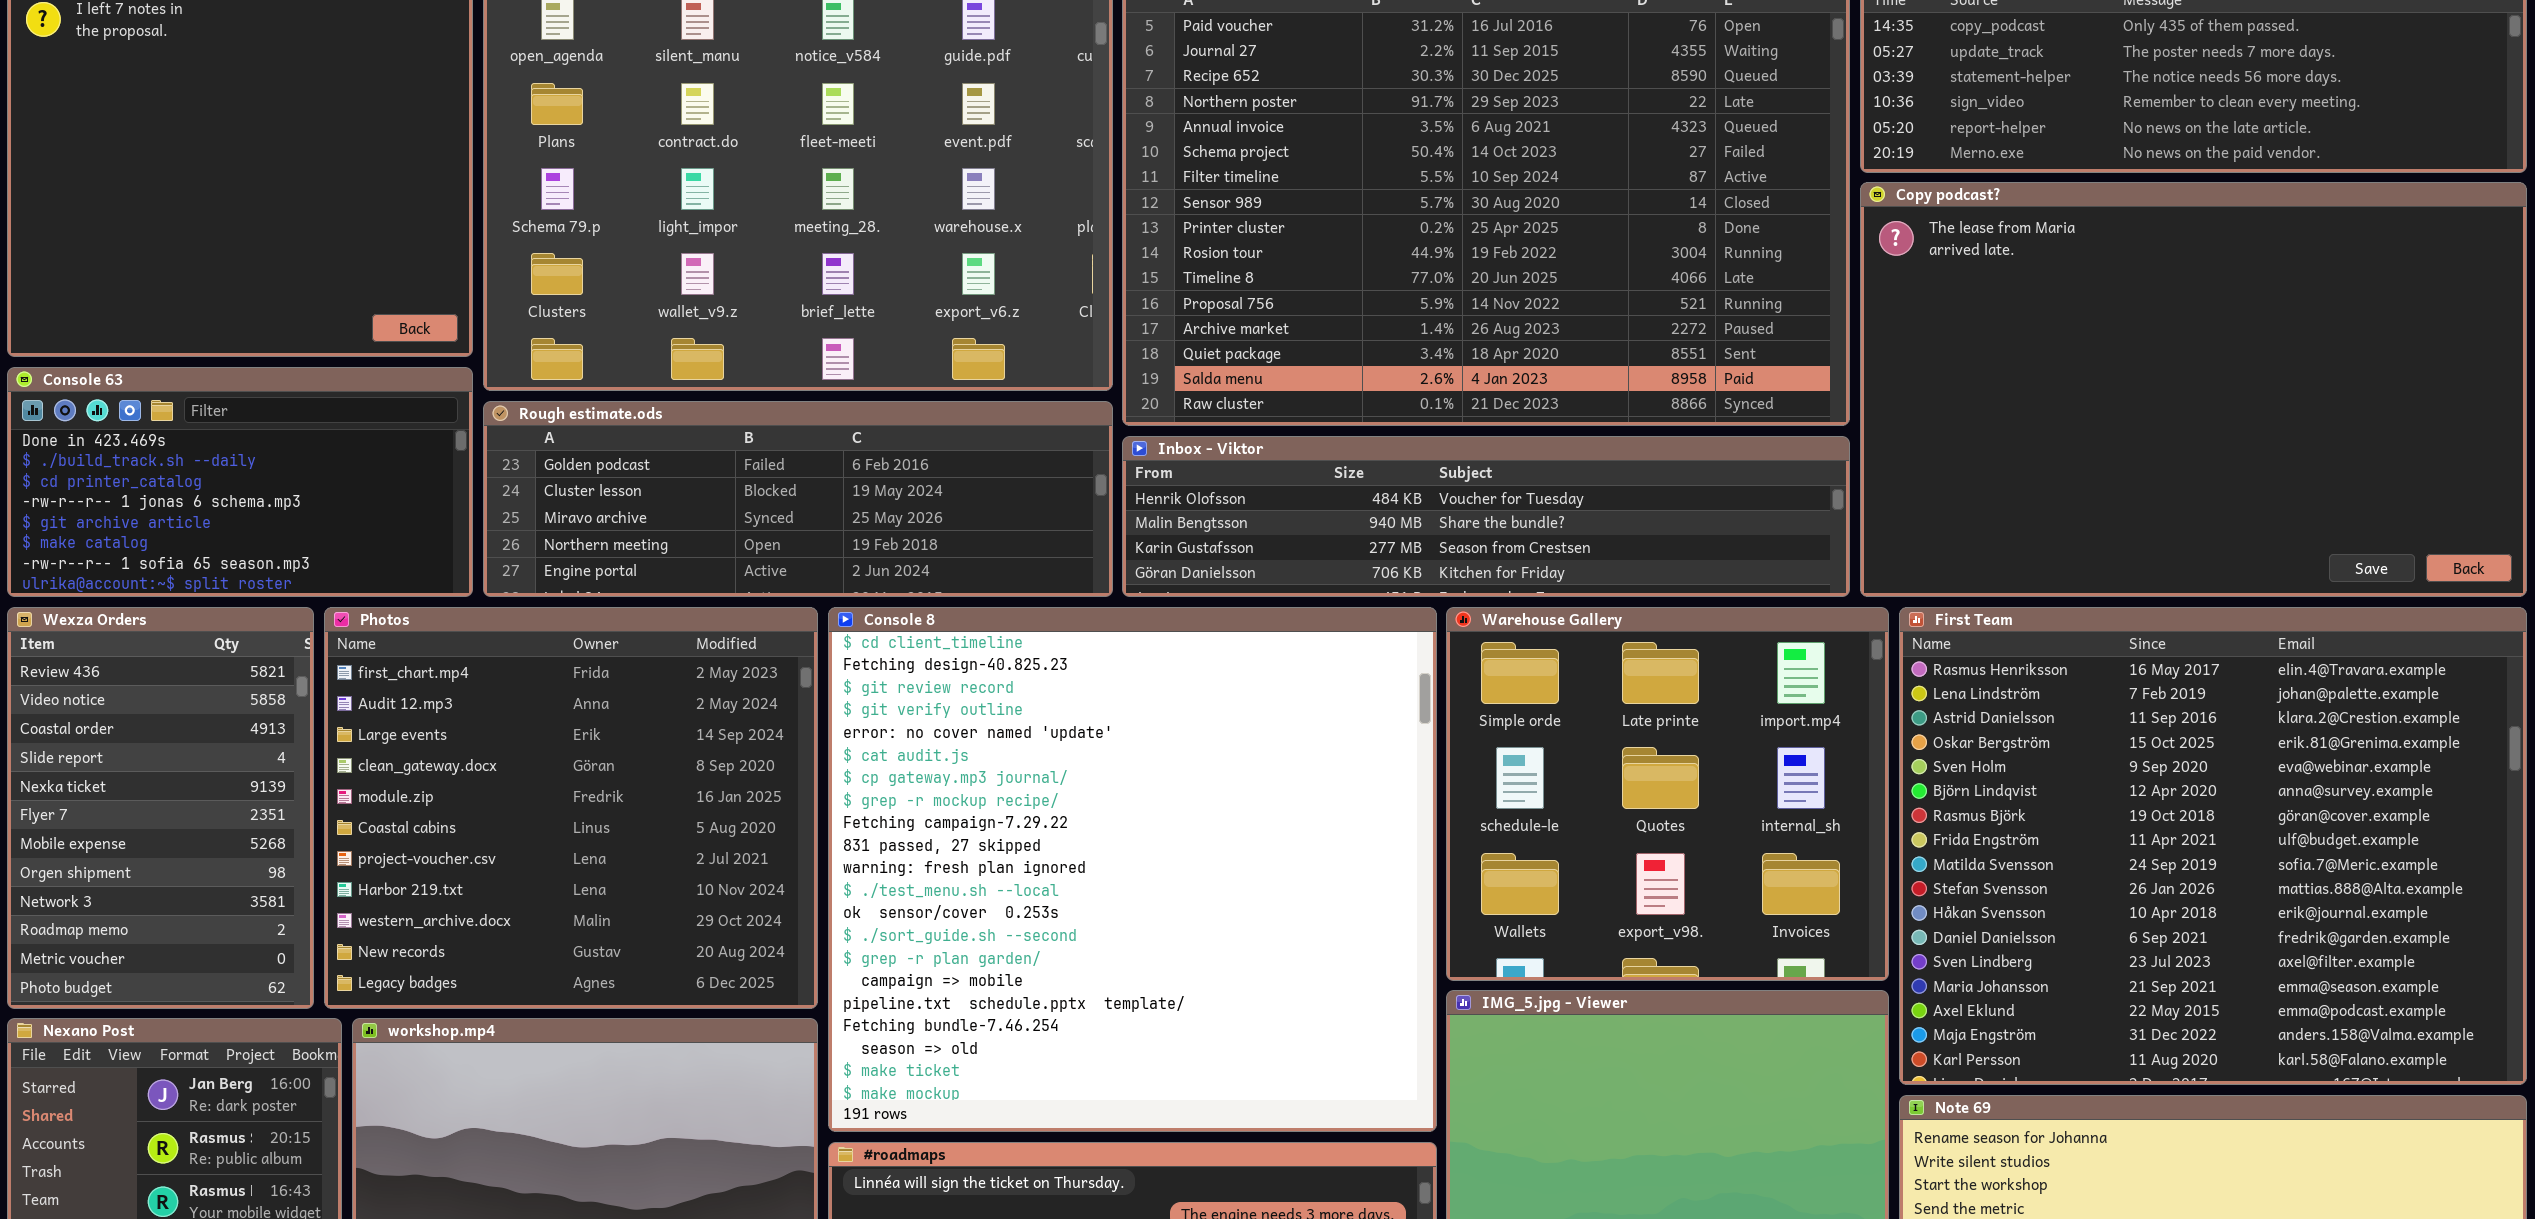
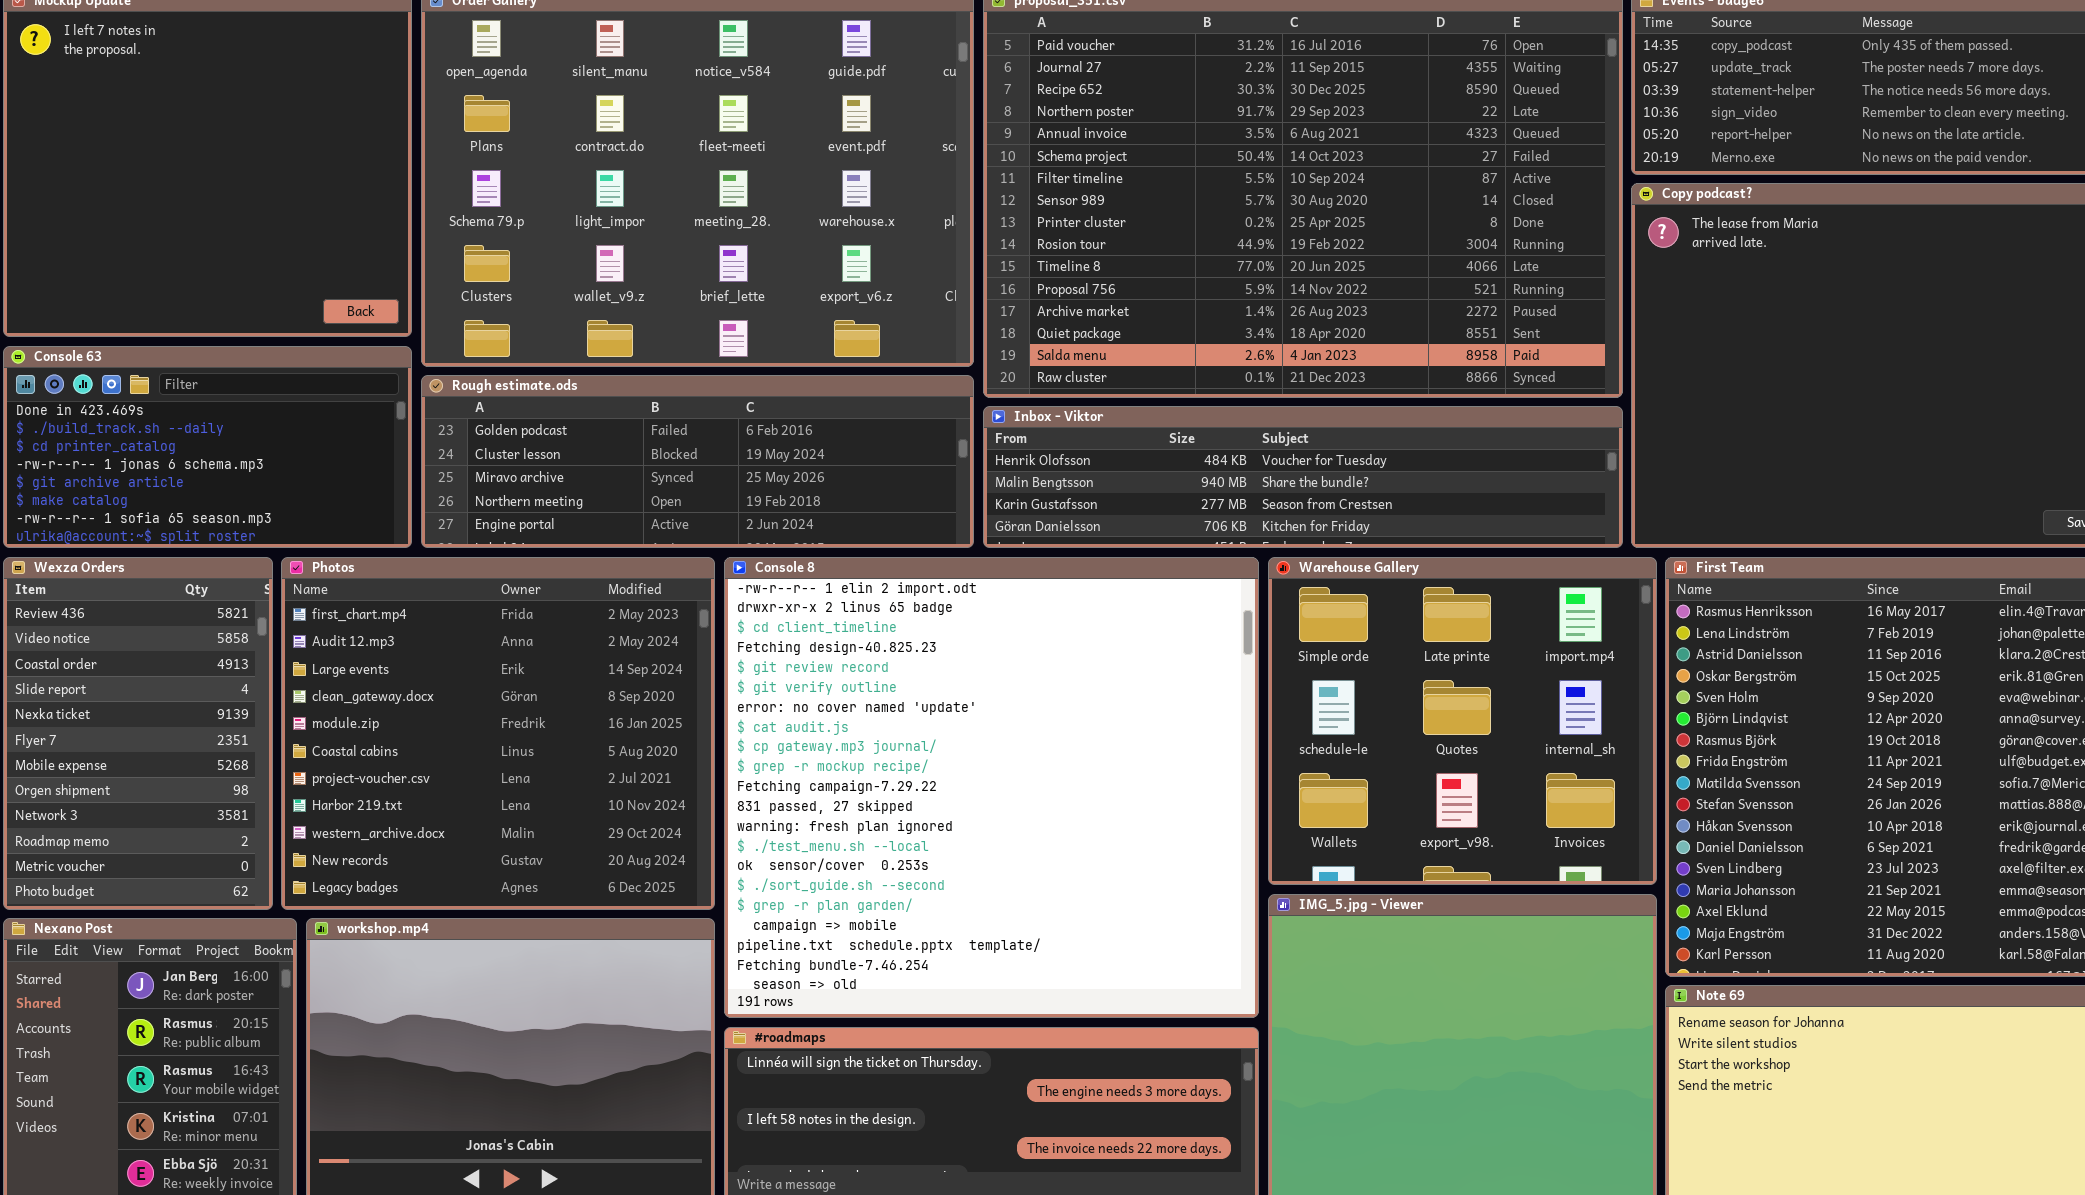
Console 8: [828,607,1437,1132] -> [724,557,1259,1018], scrolled up 2 rows

